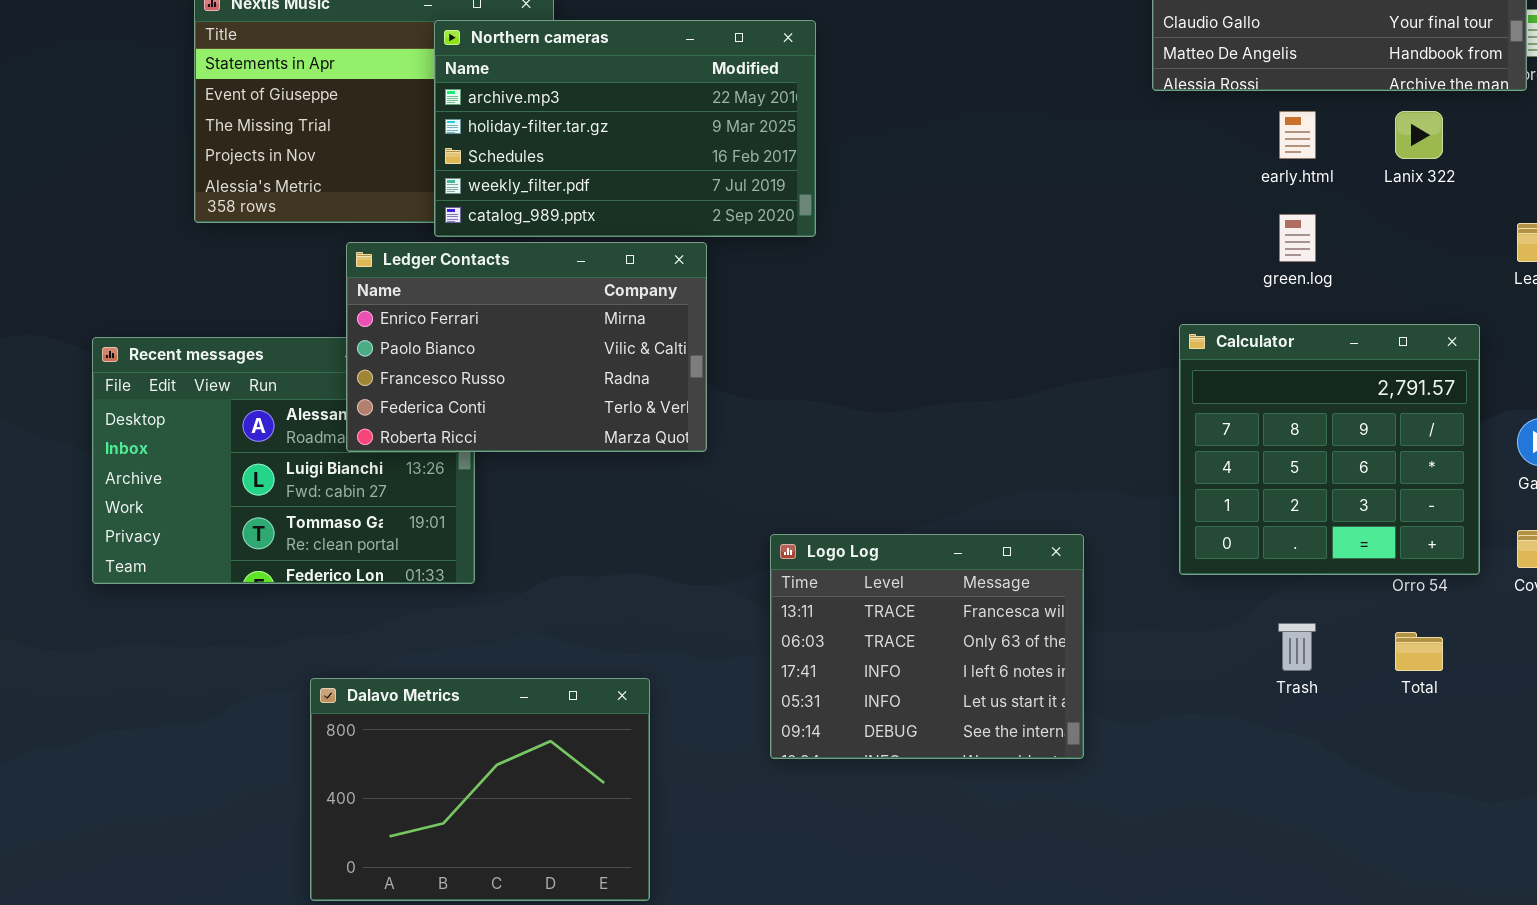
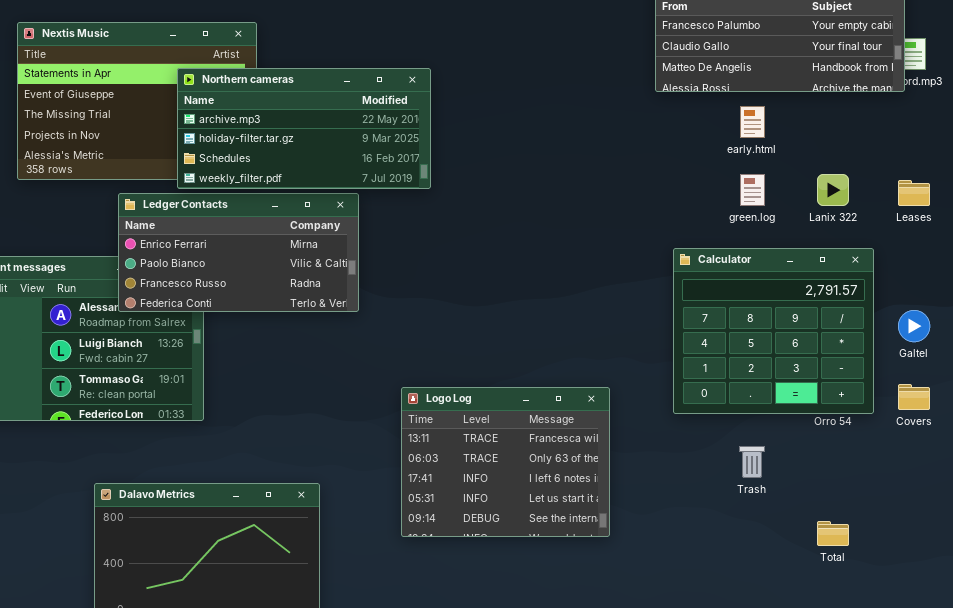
Northern cameras: [434,20,816,237] -> [177,68,431,189], resized
Lanix 322: [1395,111,1443,159] -> [817,174,849,206], moved
Ledger Contacts: [346,242,707,452] -> [118,193,359,312], resized
Total: [1395,632,1443,671] -> [817,521,849,546], moved

